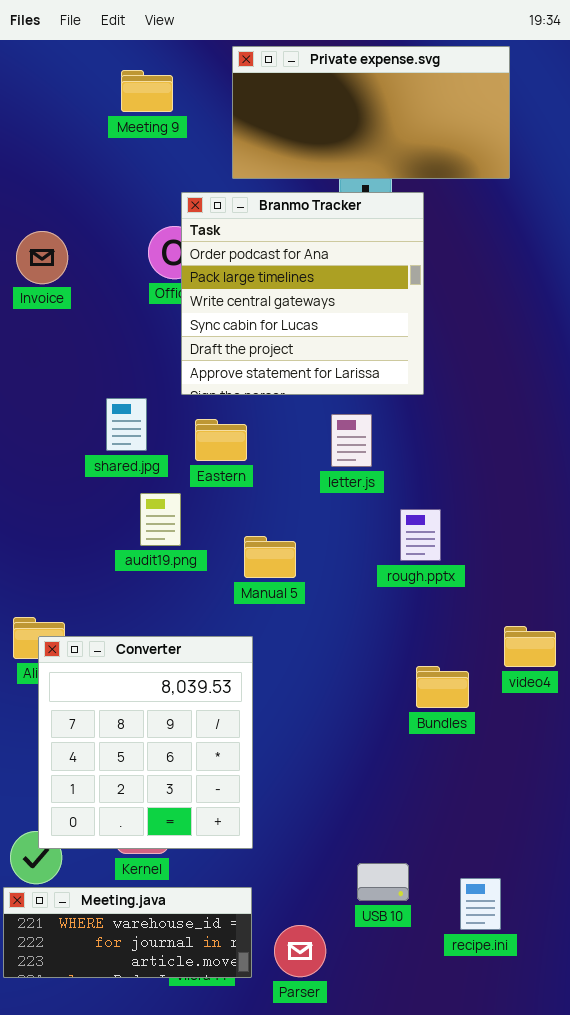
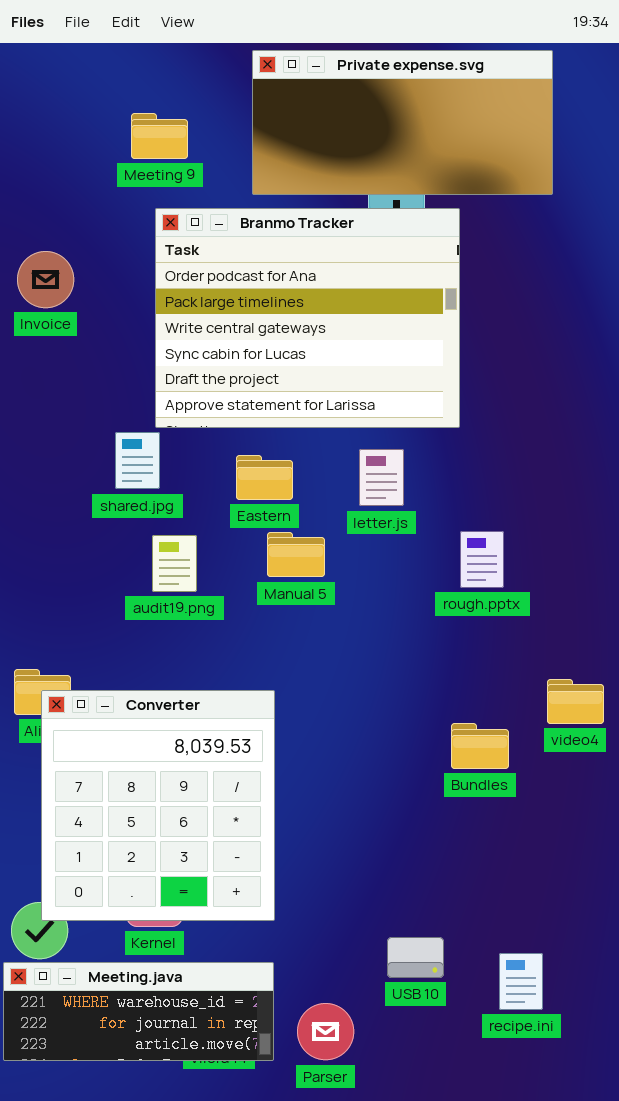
Meeting 9: [121,70,173,112] -> [131,113,188,159], moved
Branmo Tracker: [181,192,424,395] -> [155,208,460,428], resized
Eastern: [195,419,247,461] -> [236,455,293,500], moved
rough.pptx: [400,509,441,561] -> [460,531,504,588], moved
Manual 5: [244,536,296,578] -> [267,532,325,577], moved

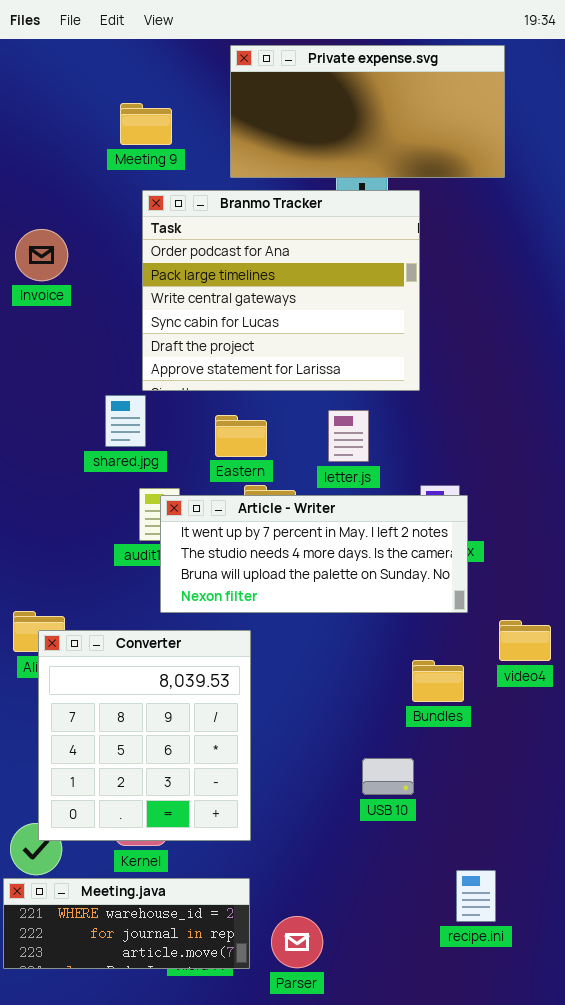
Article - Writer: none -> [160,495,468,613], opened
USB 10: [387,937,444,978] -> [362,758,414,795], moved

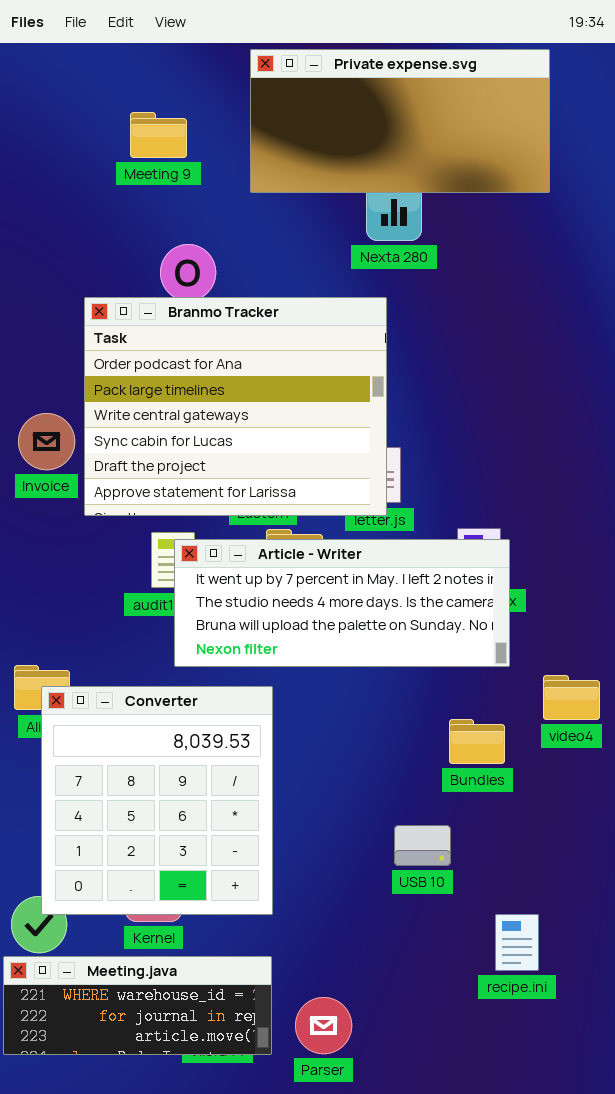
Branmo Tracker: [142,190,420,391] -> [84,297,387,516], moved
Invoice: [15,229,68,281] -> [18,413,75,470], moved
recipe.ini: [456,870,496,922] -> [495,914,539,971], moved

